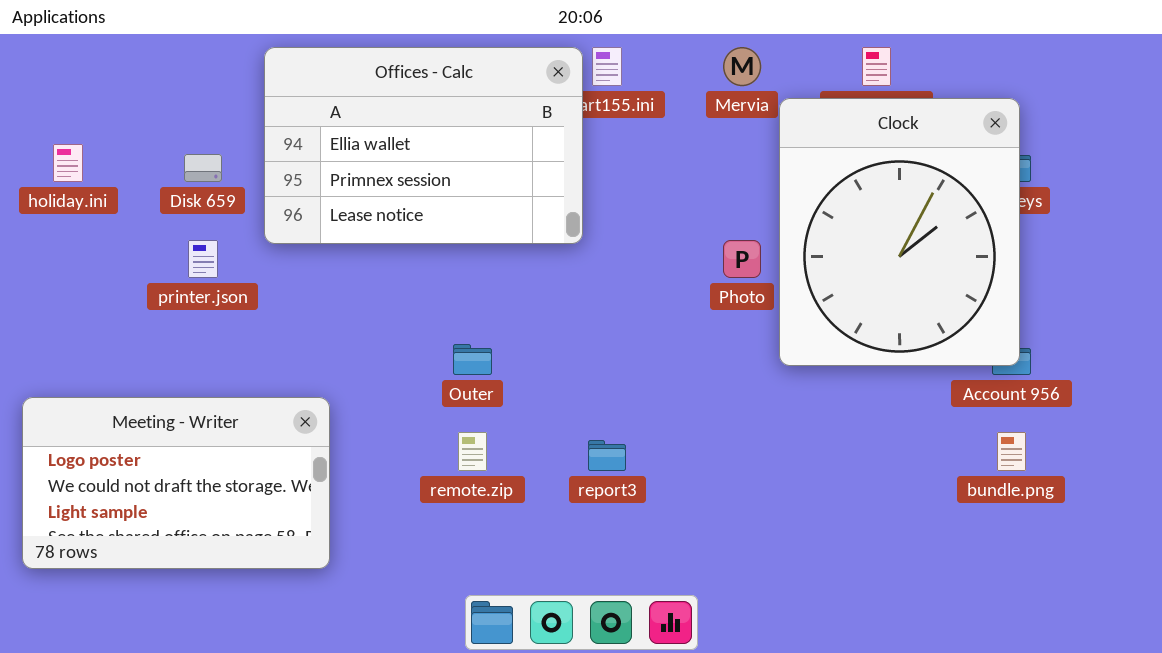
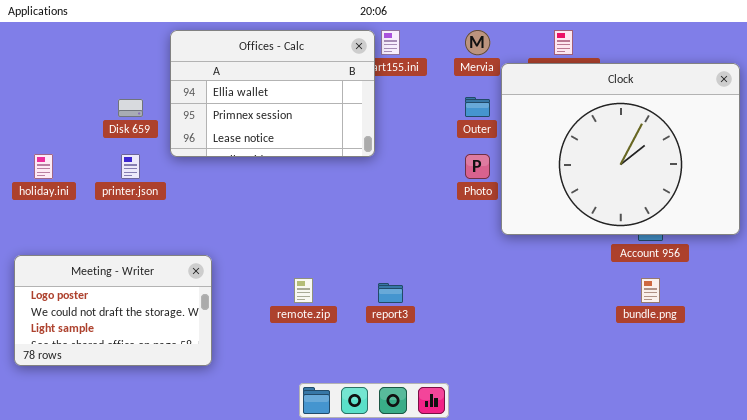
Clock: [779,98,1020,366] -> [501,63,740,235], resized
holiday.ini: [53,144,83,182] -> [34,154,53,179], moved
Outer: [453,344,492,375] -> [465,97,490,117], moved

